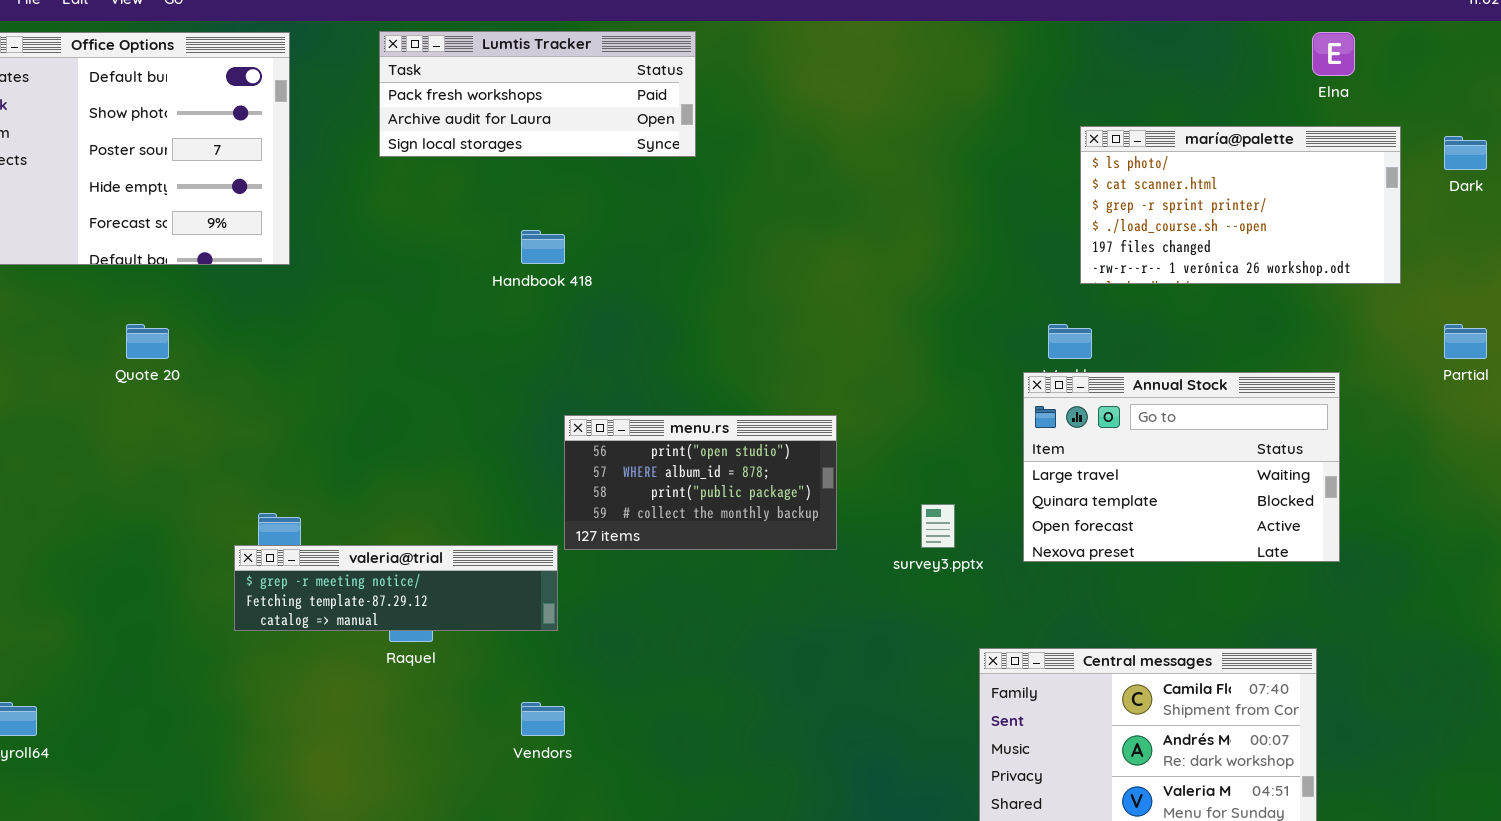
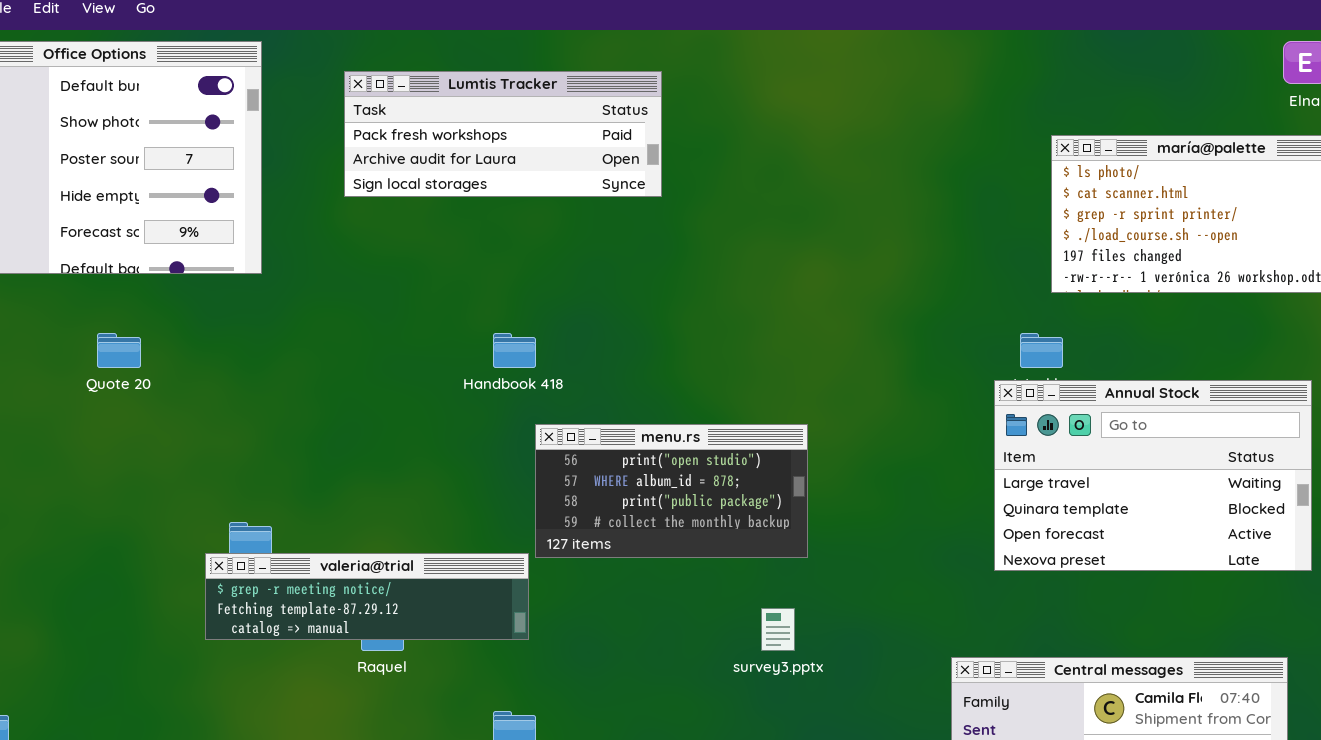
Lumtis Tracker: [379,31,696,157] -> [344,71,662,197], moved
Handbook 418: [521,230,565,264] -> [493,333,536,368], moved
survey3.pptx: [921,504,955,548] -> [761,608,795,651], moved

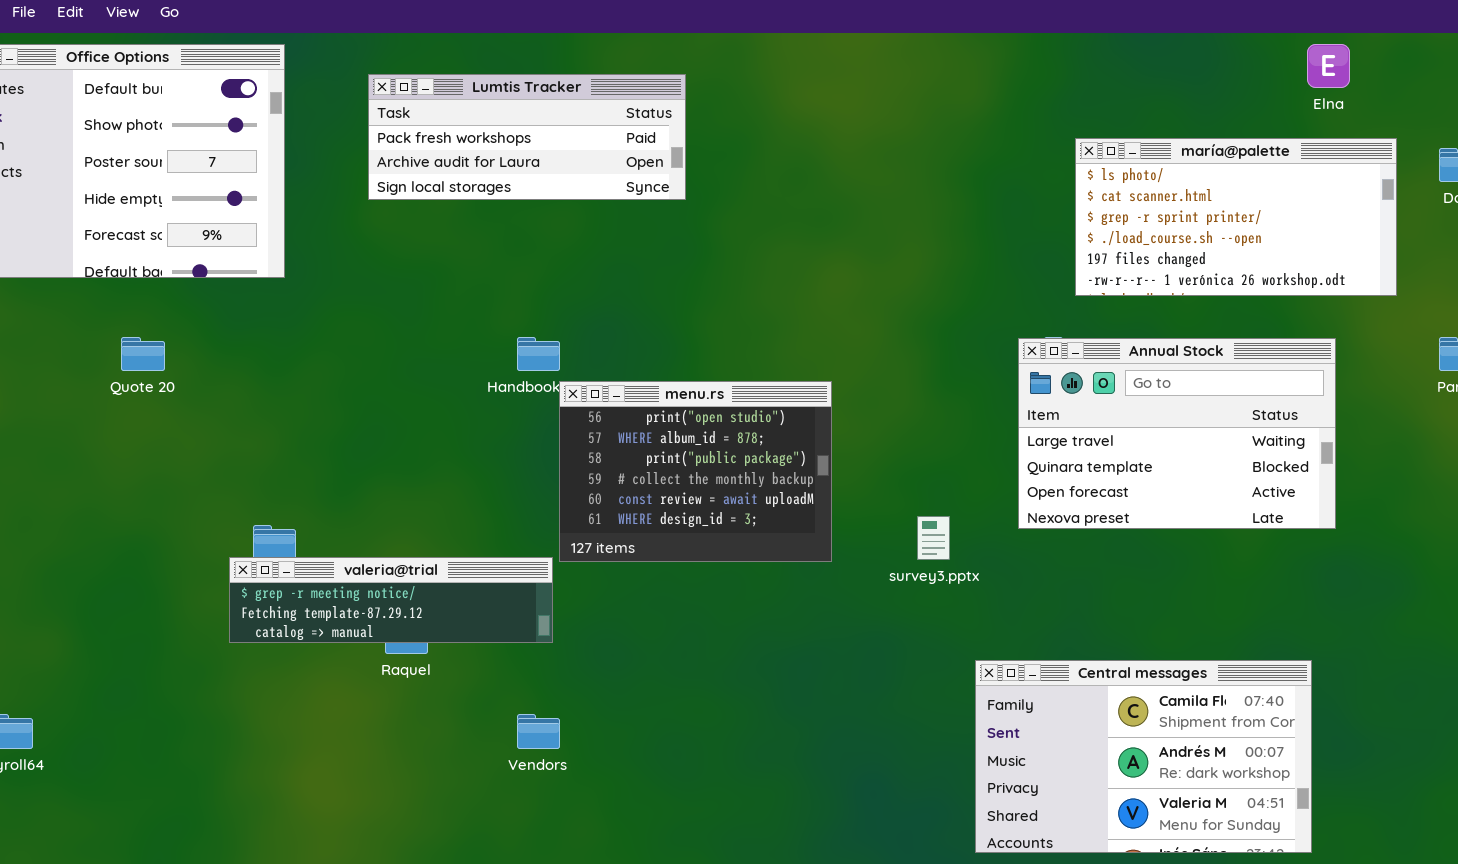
Annual Stock: [994,380,1312,571] -> [1018,338,1336,529], moved
menu.rs: [535,424,808,558] -> [559,381,832,562], resized
survey3.pptx: [761,608,795,651] -> [917,516,950,560], moved

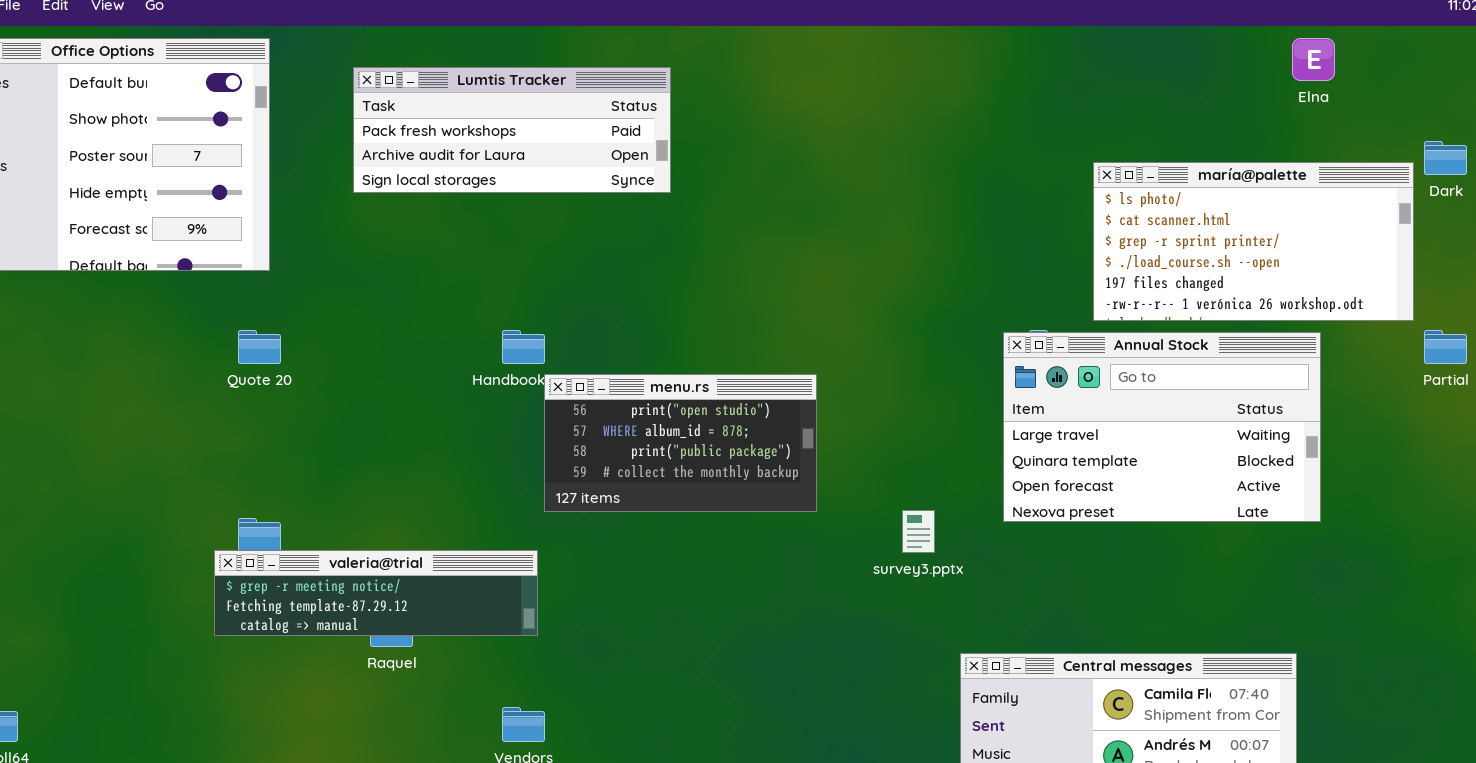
maría@palette: [1075,138,1397,296] -> [1093,162,1414,321], moved
Quote 20: [121,337,165,371] -> [238,330,281,364], moved
menu.rs: [559,381,832,562] -> [544,374,817,512], resized

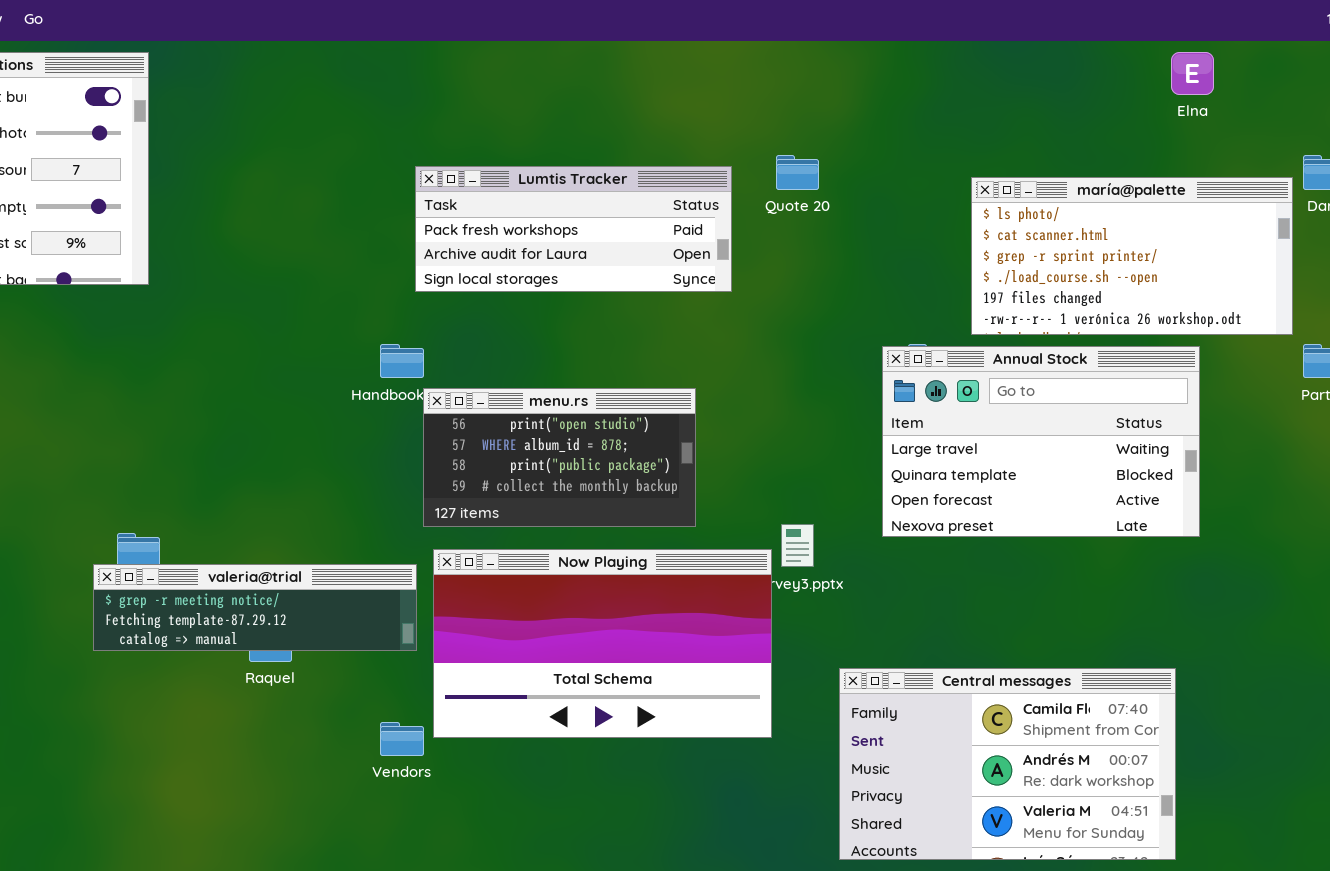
Lumtis Tracker: [353,67,671,193] -> [415,166,732,292], moved
Quote 20: [238,330,281,364] -> [776,155,819,190], moved
Now Playing: none -> [433,549,772,738], opened

